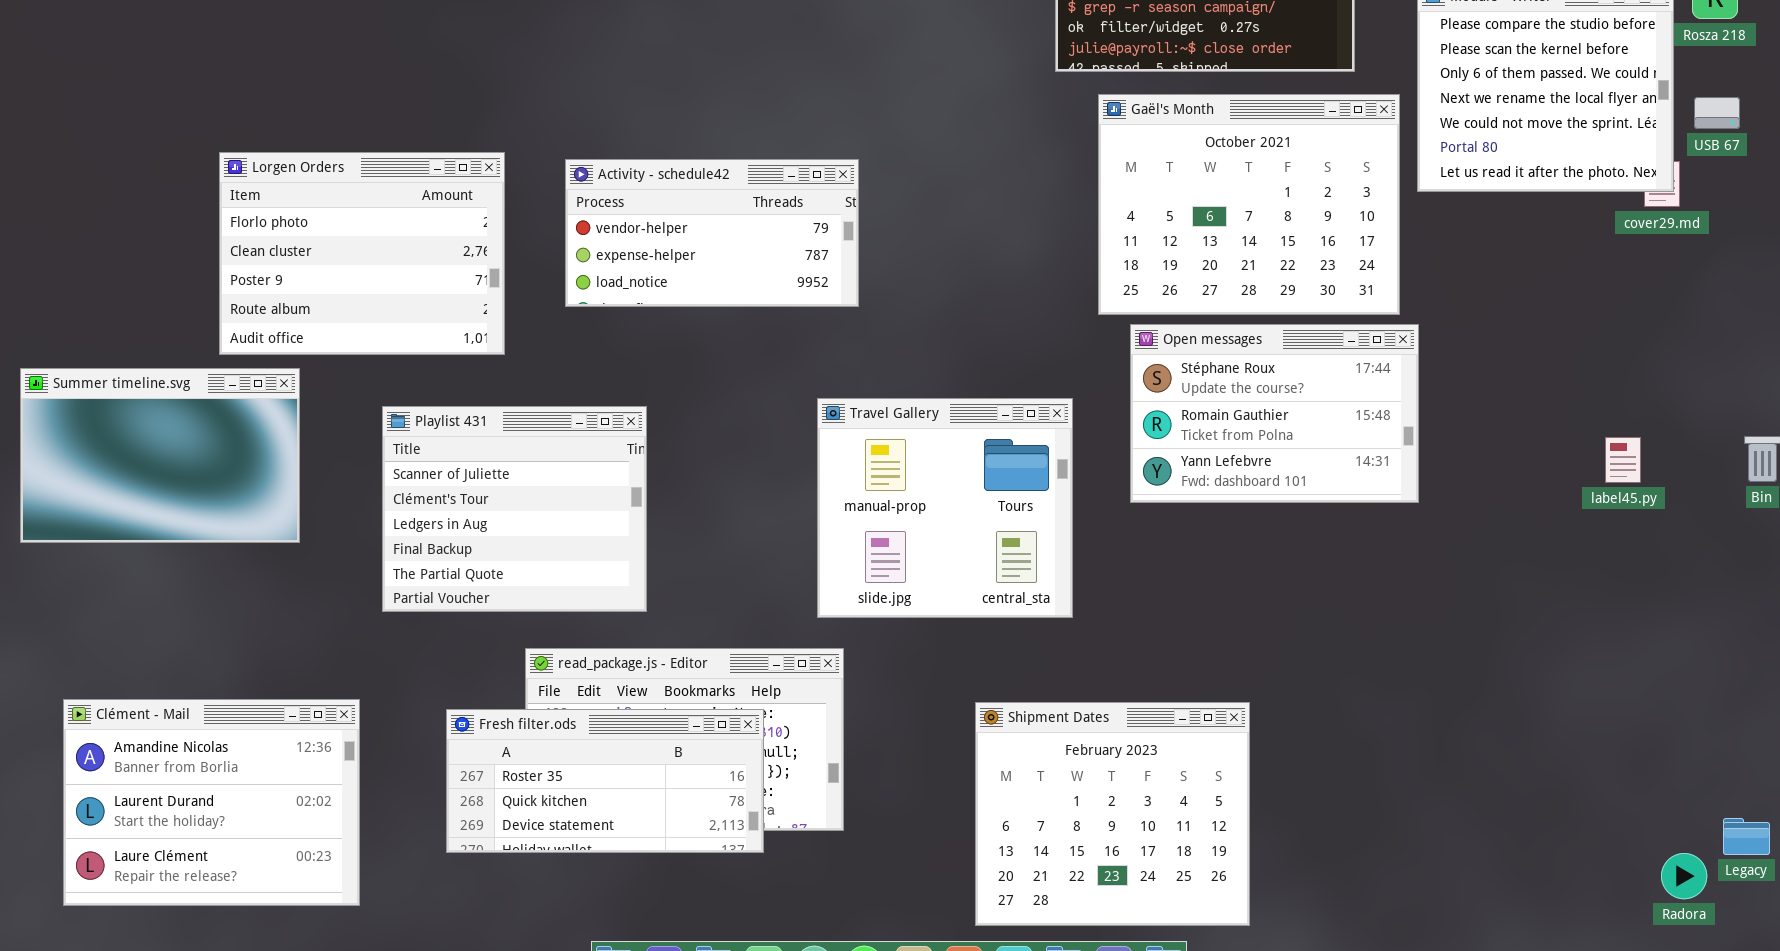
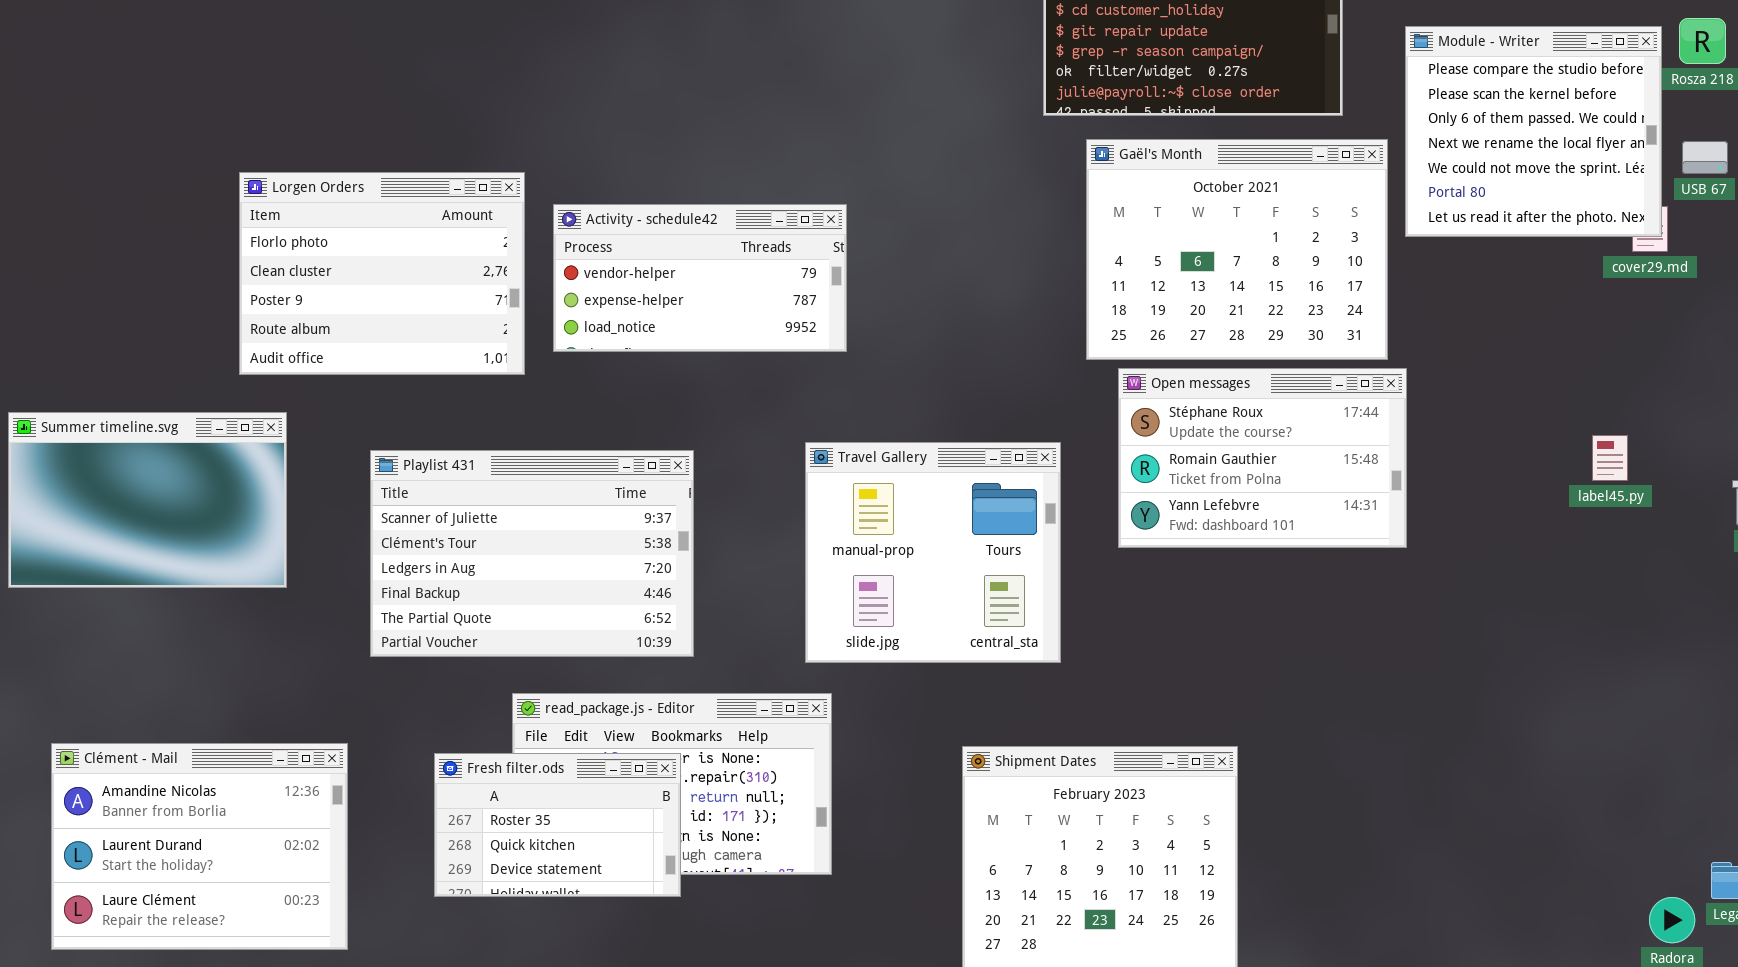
Lorgen Orders: [219,152,505,355] -> [239,172,525,375], moved
Playlist 431: [382,406,647,612] -> [370,450,694,657], resized
label45.py: [1605,437,1641,483] -> [1592,435,1628,481], moved
Fresh filter.ods: [446,709,764,853] -> [434,753,681,897], resized

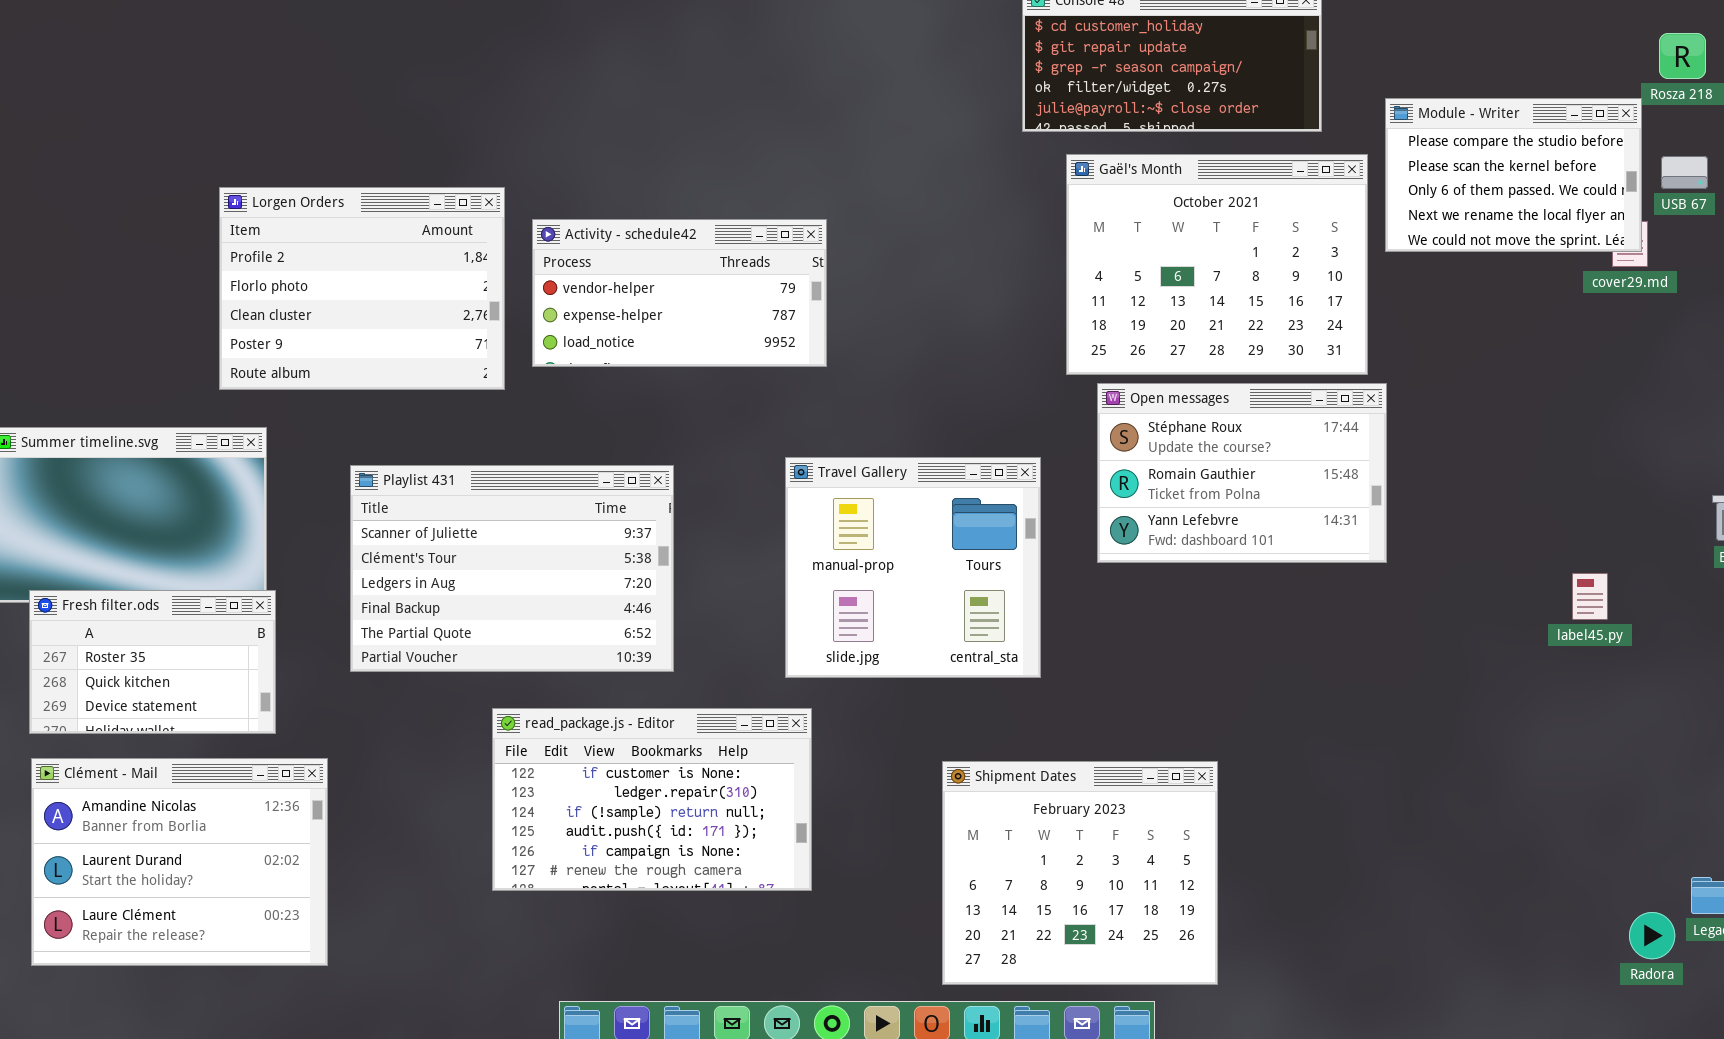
Module - Writer: [1405,26,1662,237] -> [1385,98,1642,252], resized
Lorgen Orders: [239,172,525,375] -> [219,187,505,390], scrolled up 1 row
label45.py: [1592,435,1628,481] -> [1572,573,1608,620], moved
Fresh filter.ods: [434,753,681,897] -> [29,590,276,734], moved

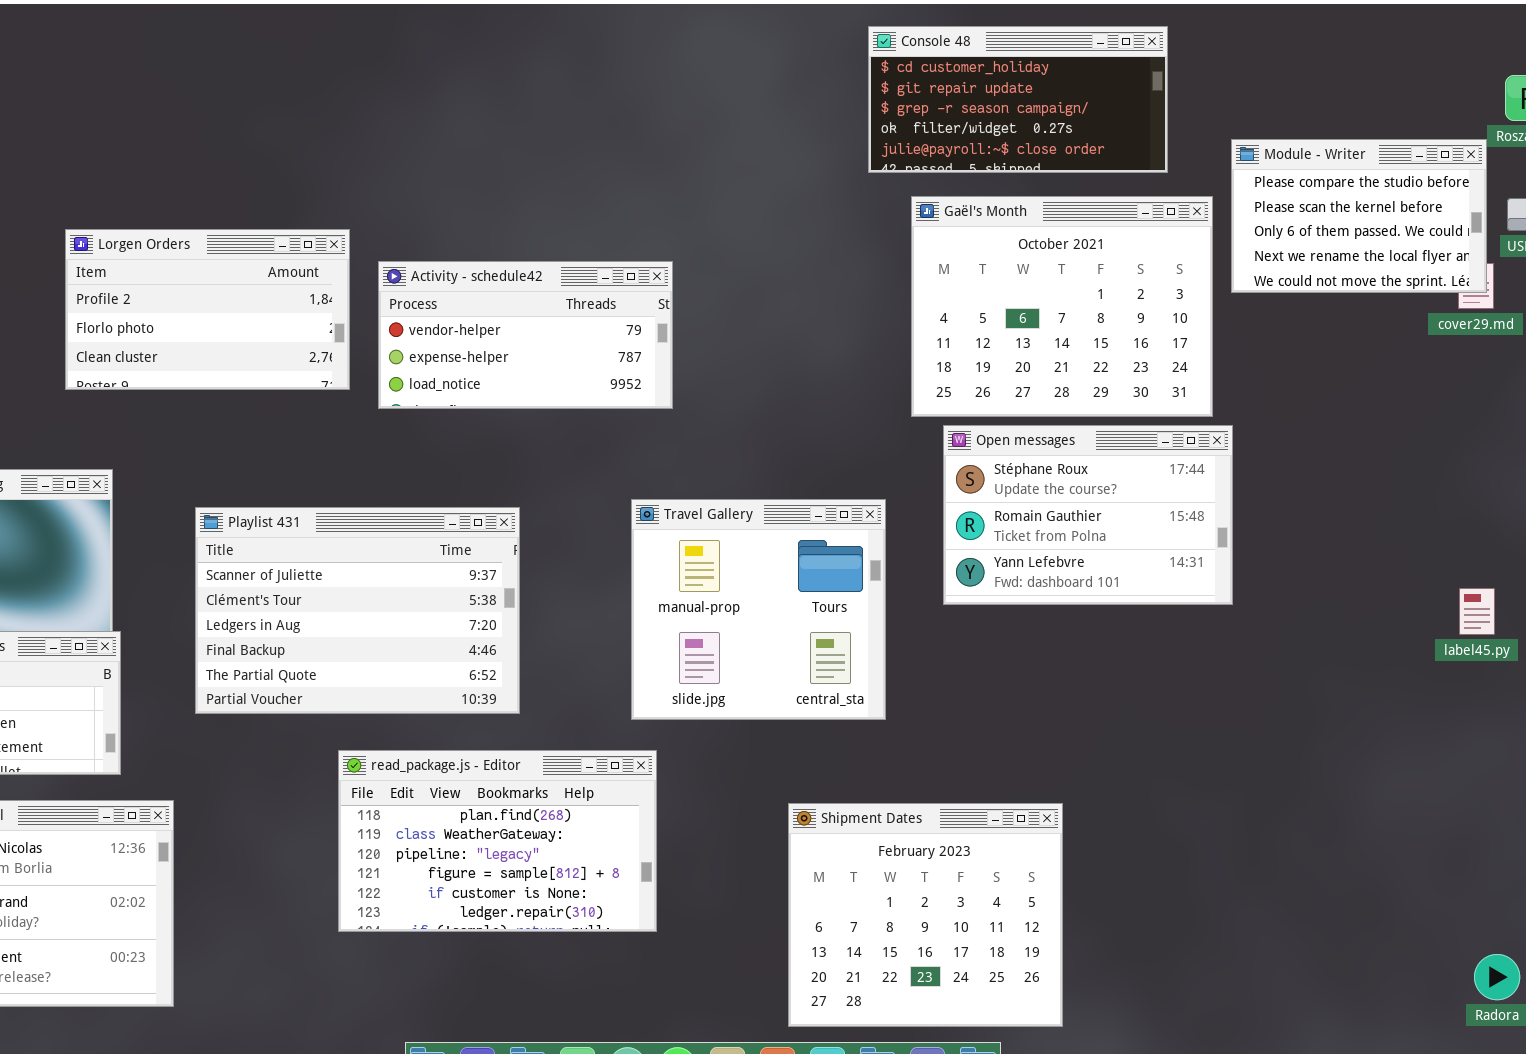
Lorgen Orders: [219,187,505,390] -> [65,229,350,390], resized
label45.py: [1572,573,1608,620] -> [1459,588,1495,635], moved
read_package.js - Editor: [492,708,812,891] -> [338,750,657,932], scrolled up 4 rows

